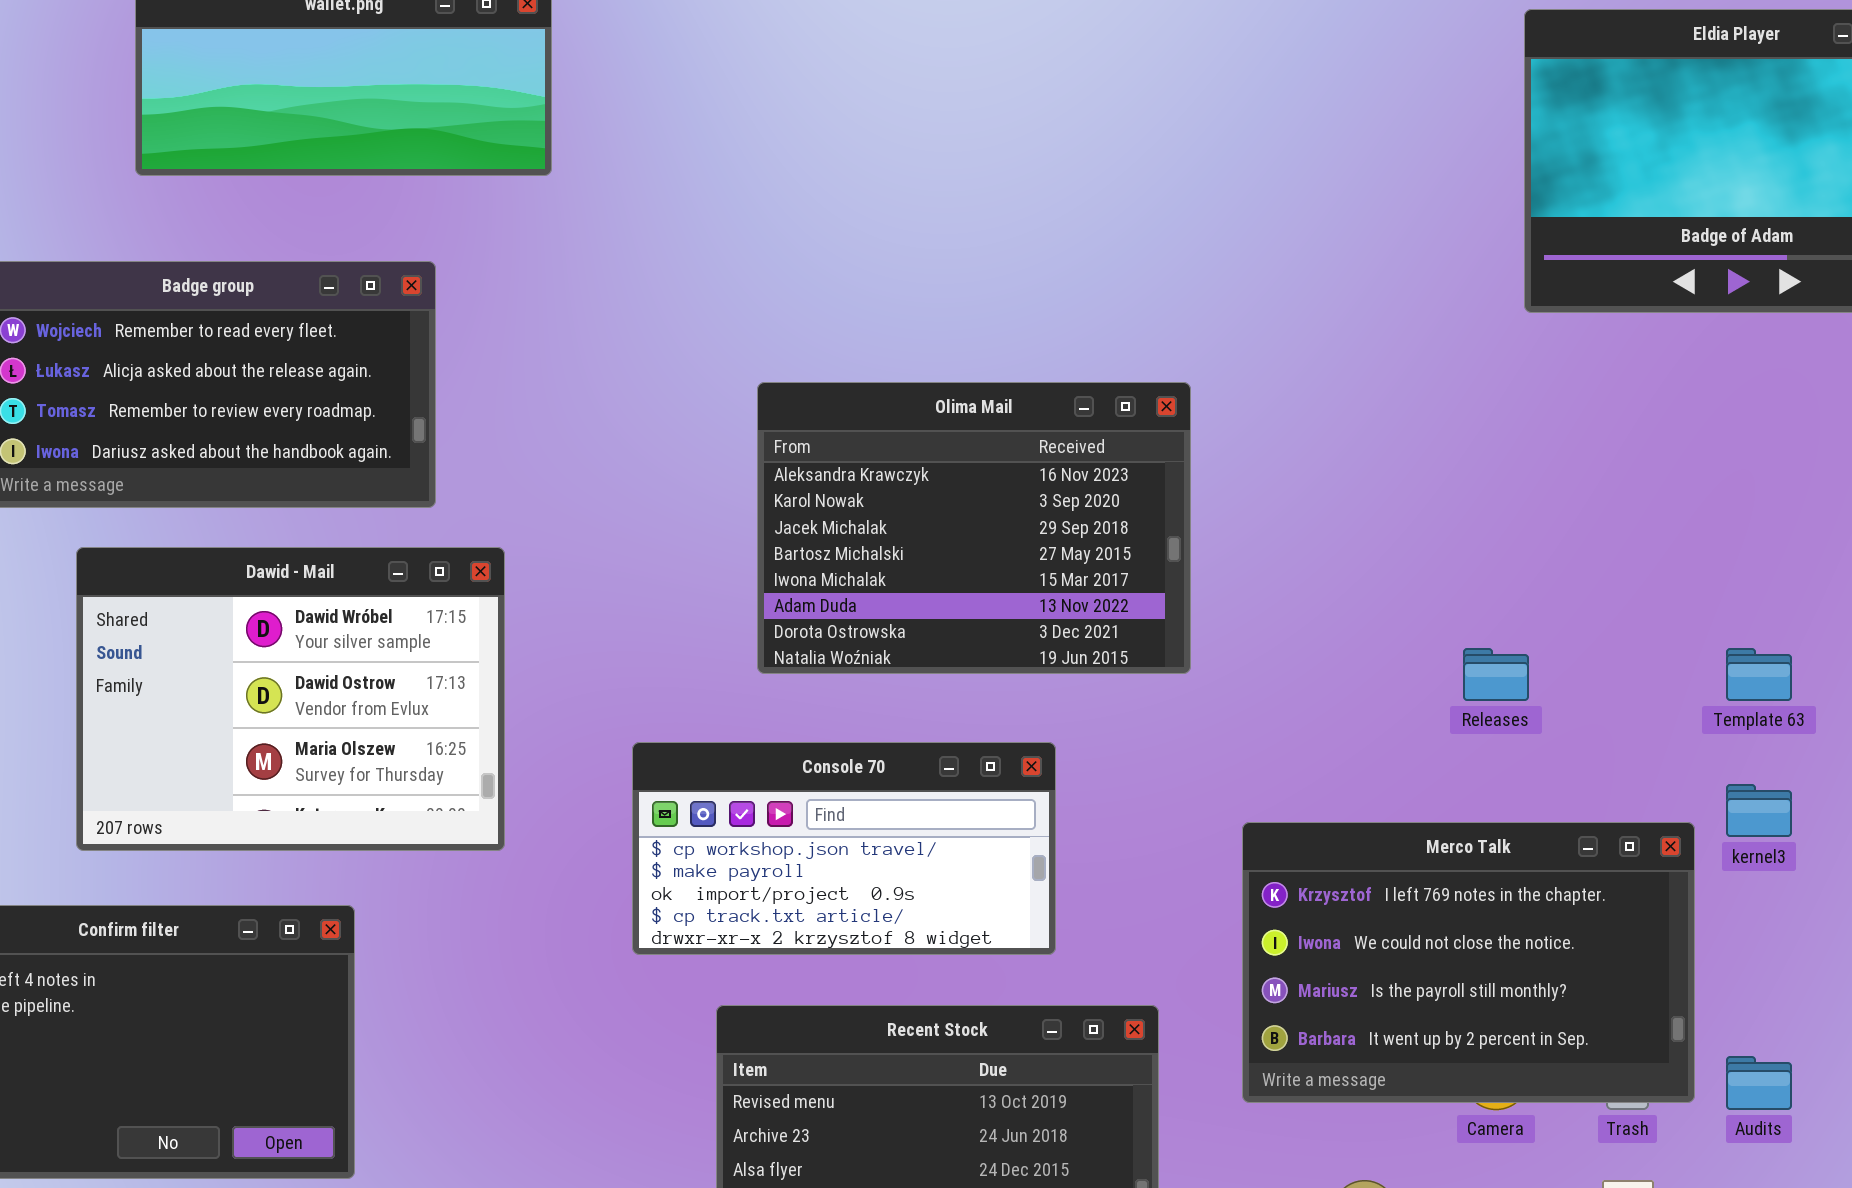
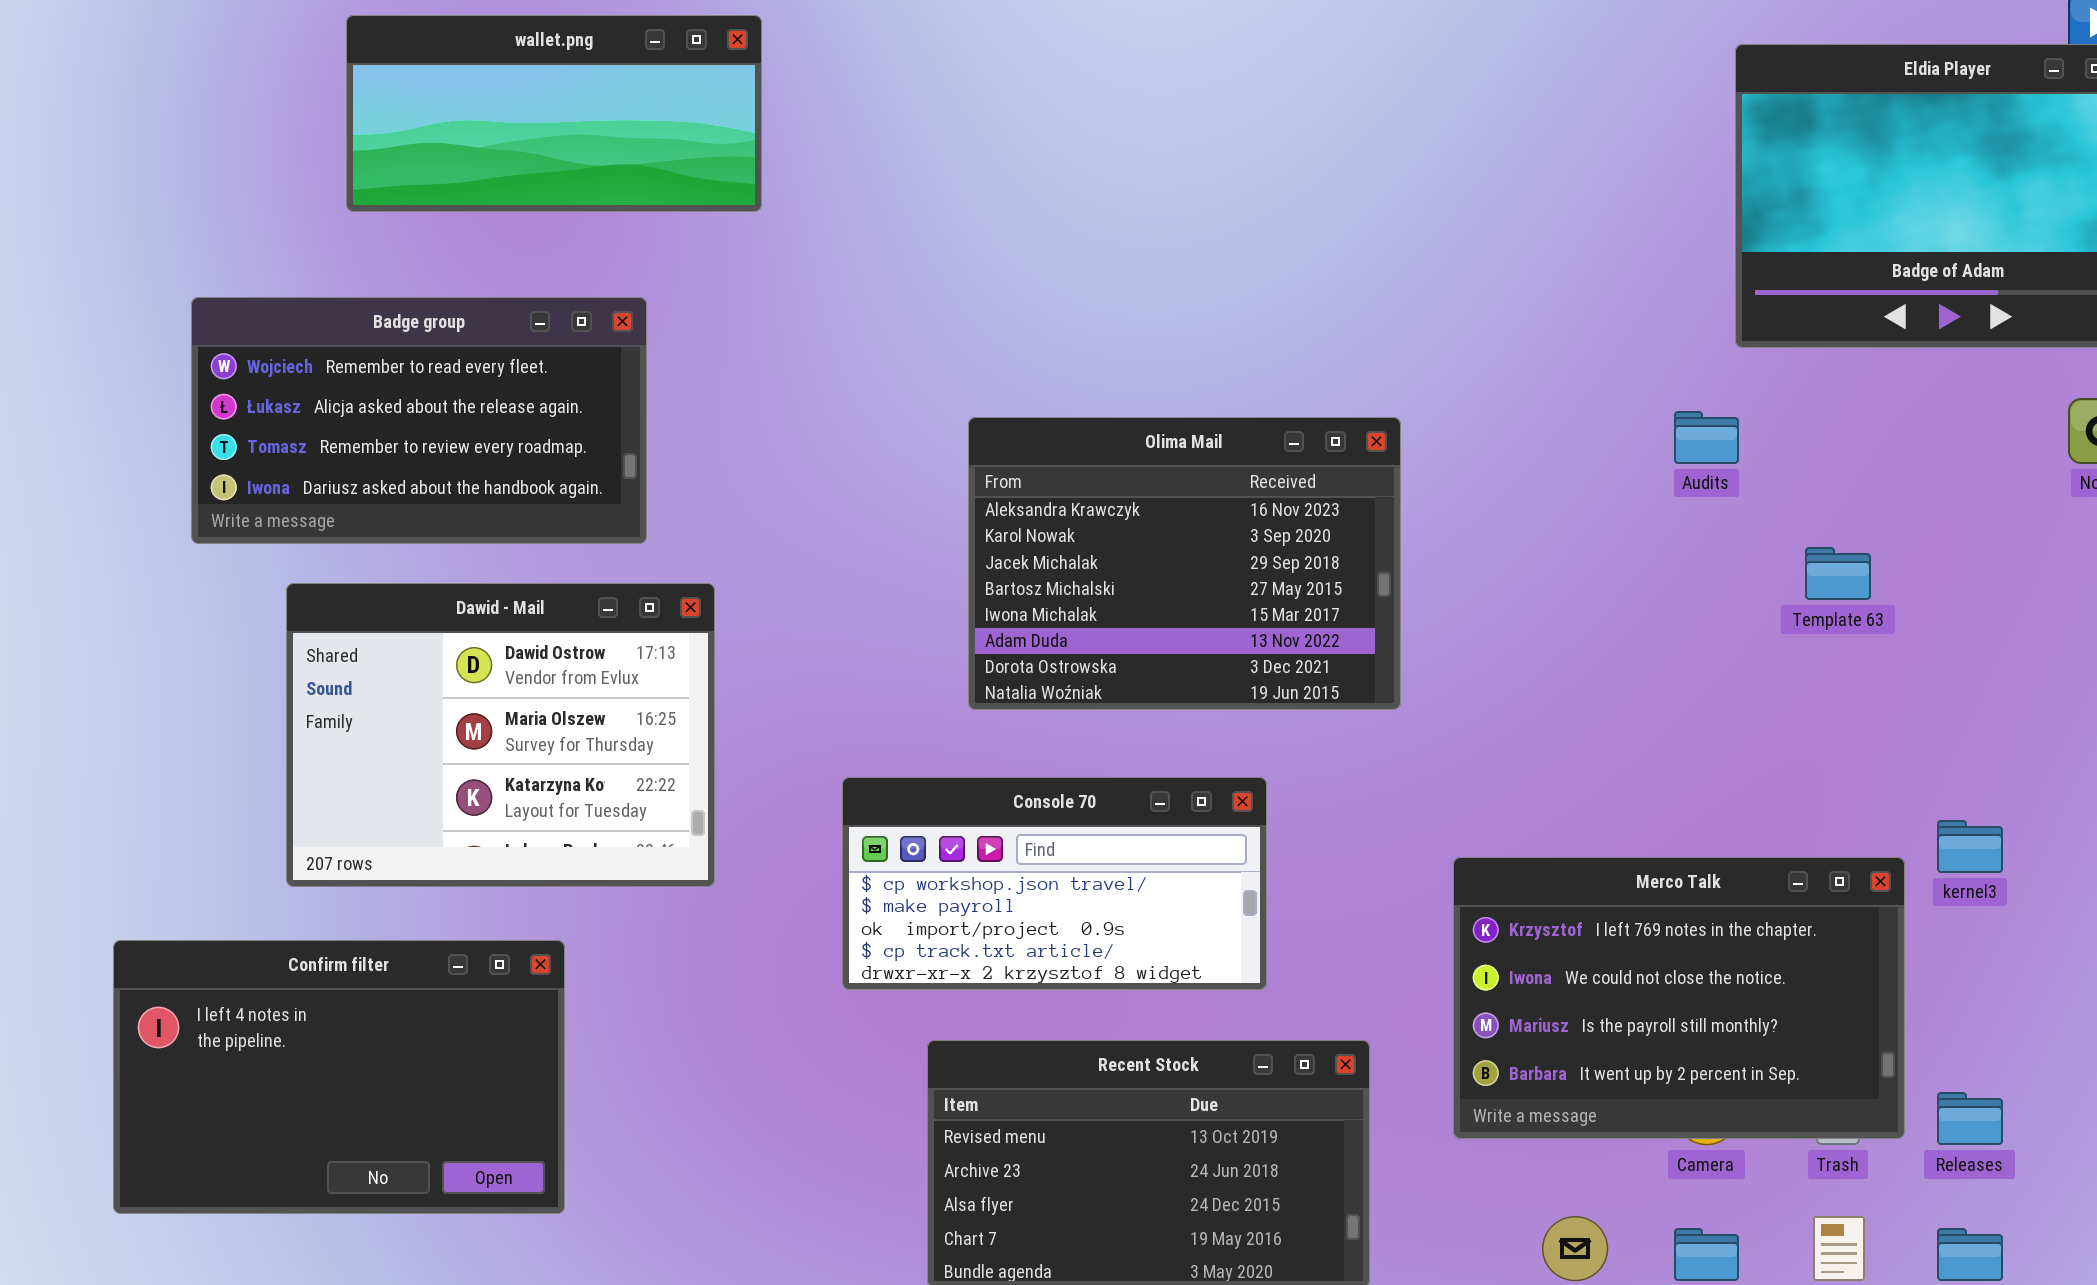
Dawid - Mail: [76,547,505,851] -> [286,583,715,887], scrolled down 1 row
Releases: [1463,648,1529,701] -> [1937,1092,2003,1145], moved
Template 63: [1726,648,1792,701] -> [1805,547,1871,600], moved
Audits: [1726,1056,1792,1110] -> [1674,411,1739,464], moved

